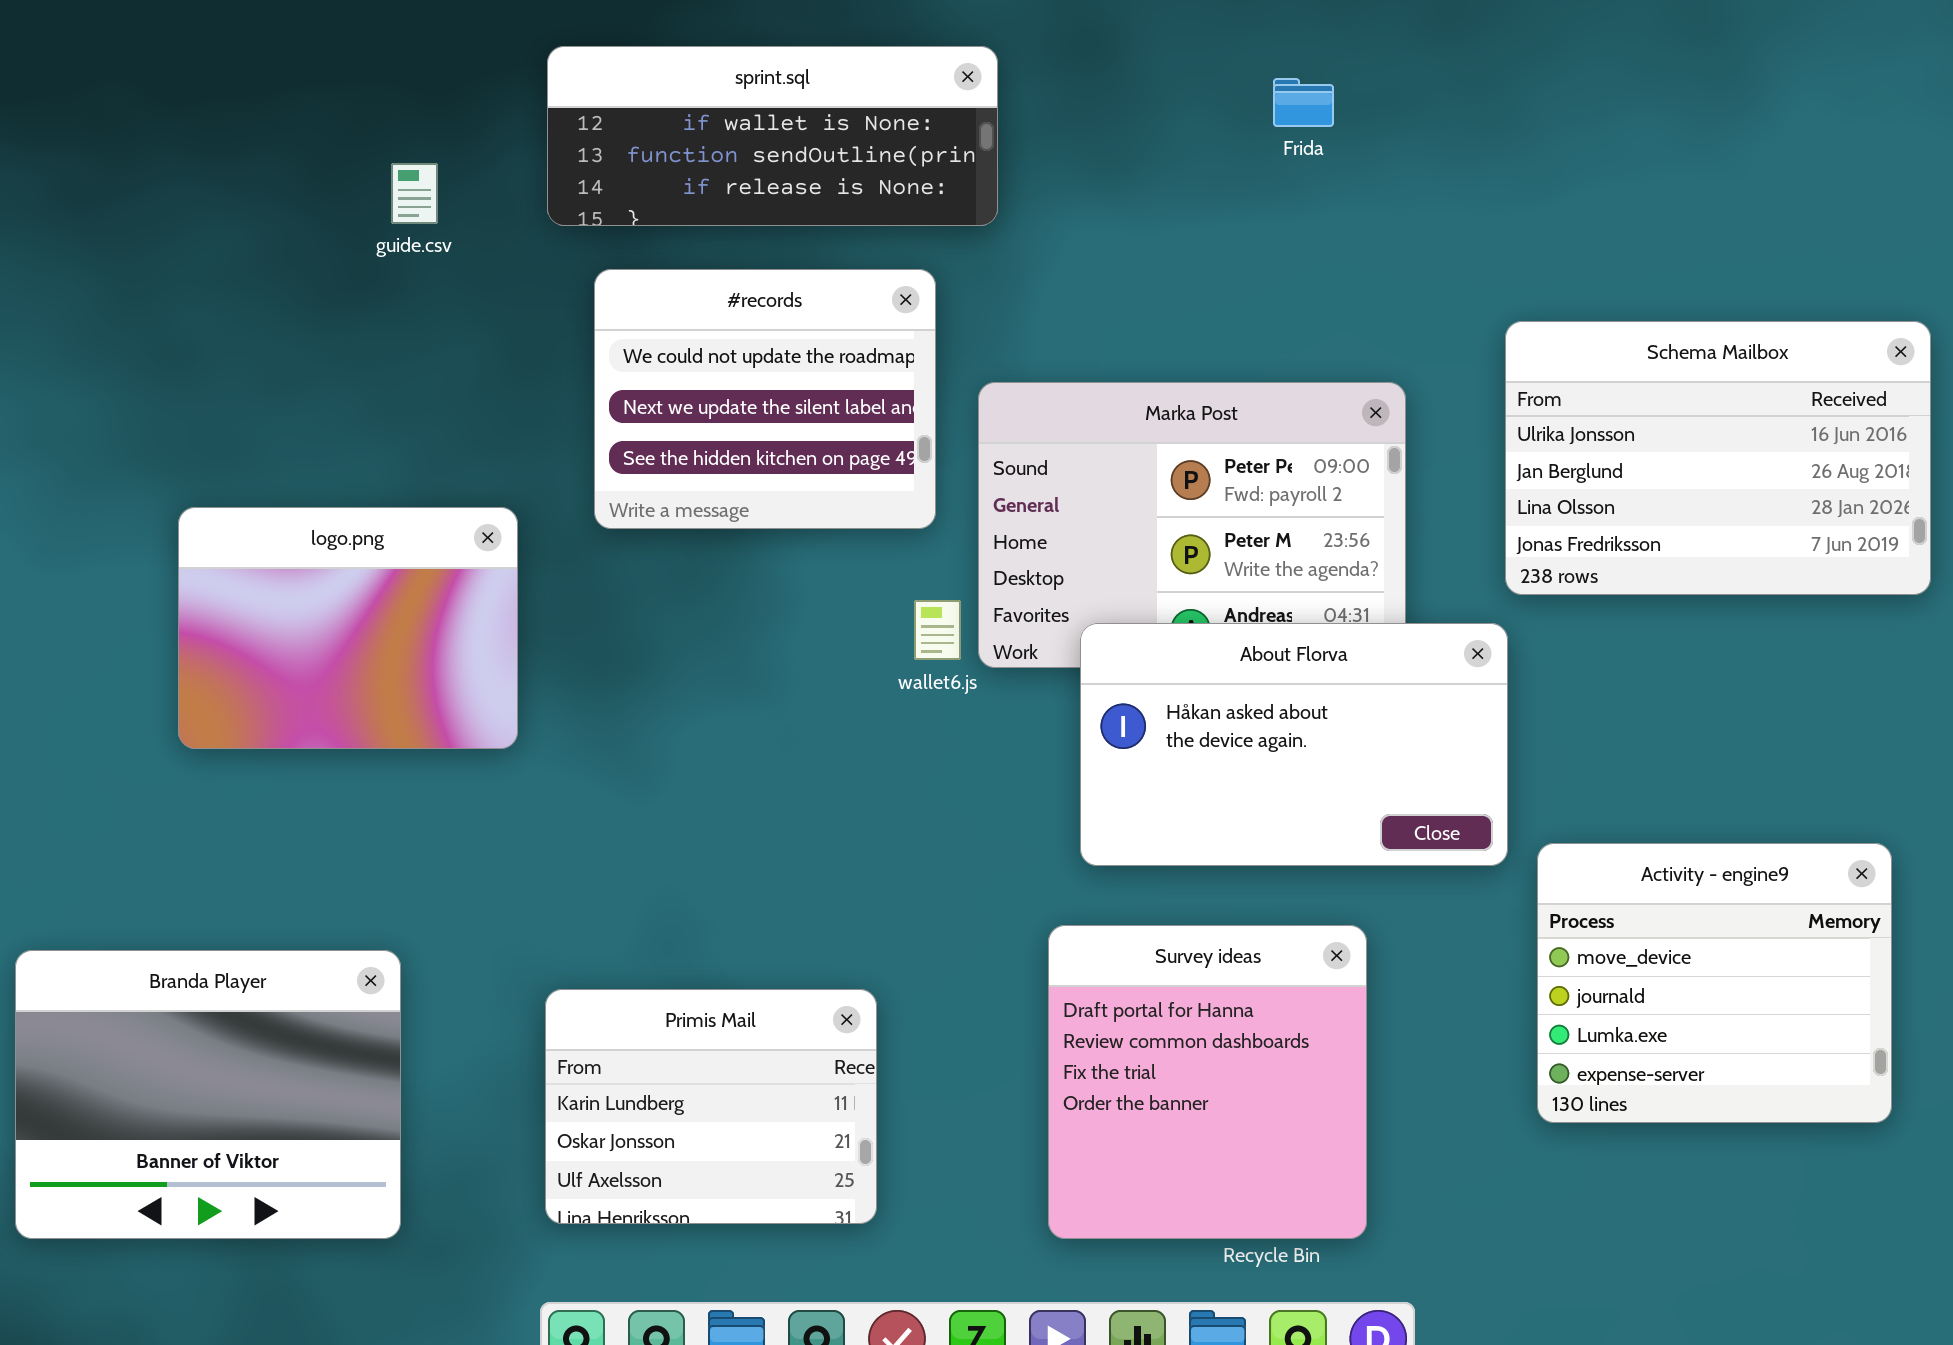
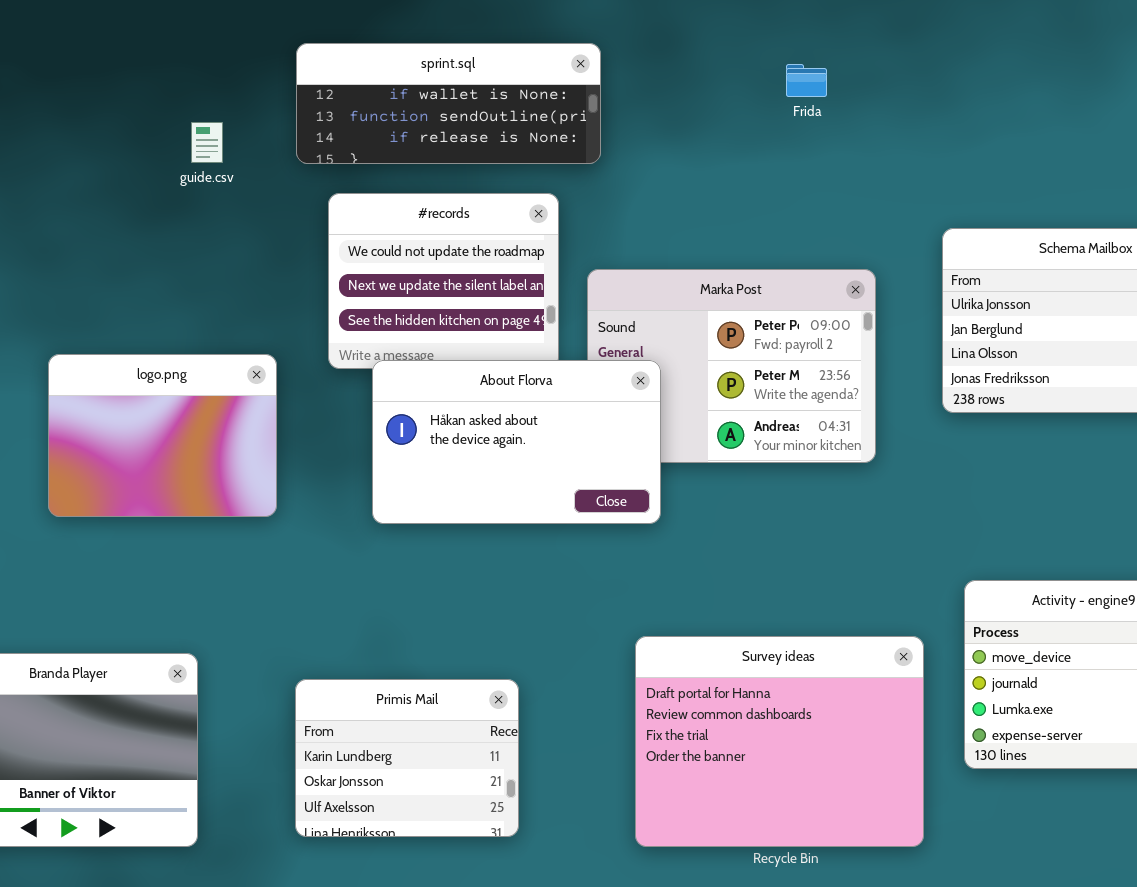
About Florva: [1080,623,1508,866] -> [372,360,661,524], moved
Survey ideas: [1048,925,1367,1239] -> [635,636,924,847], resized

